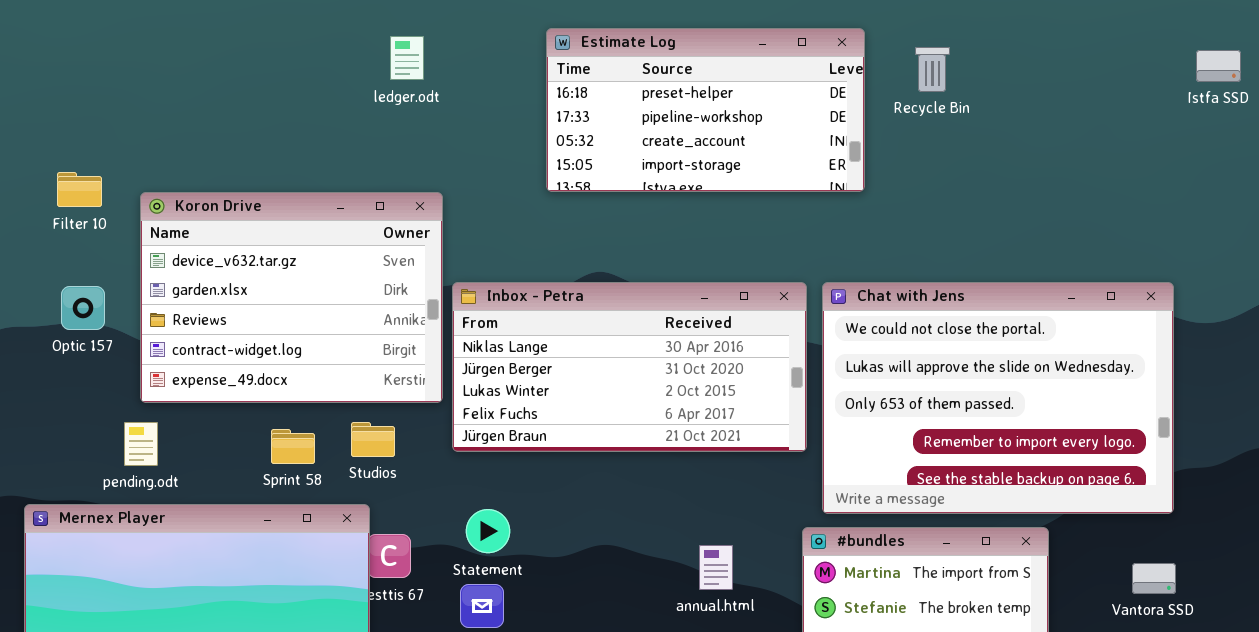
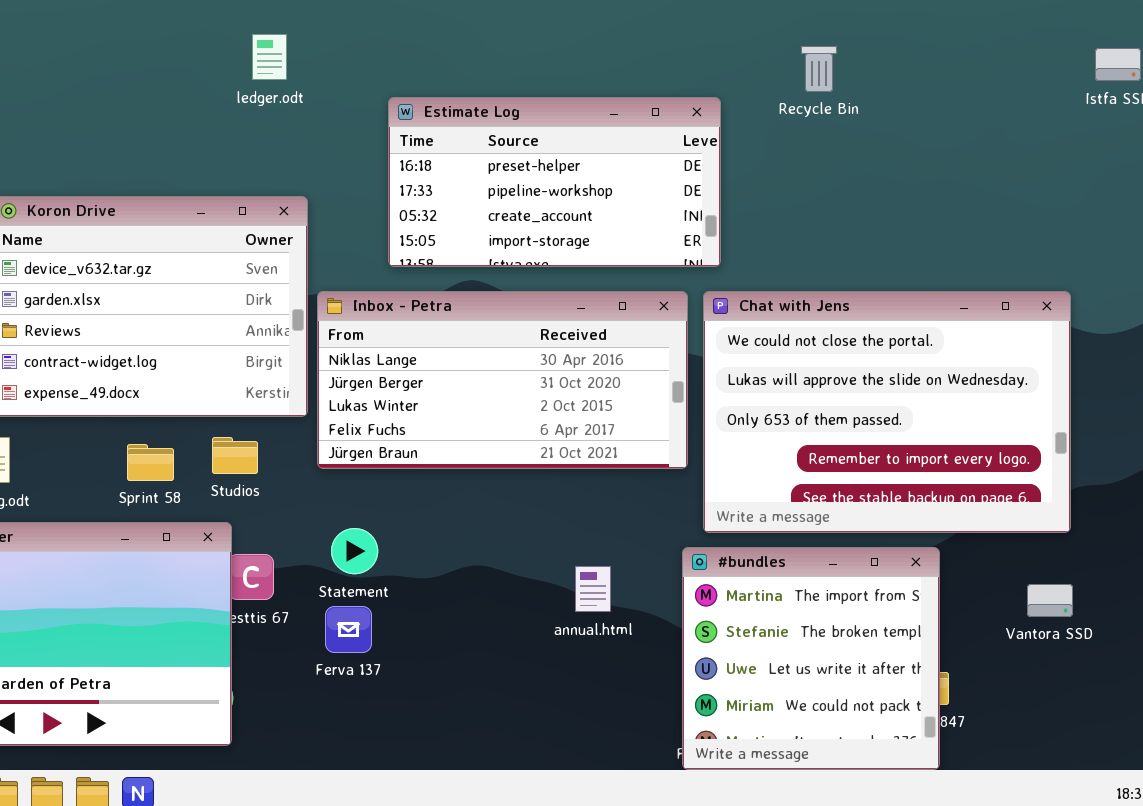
Estimate Log: [546,28,865,192] -> [388,97,721,267], moved

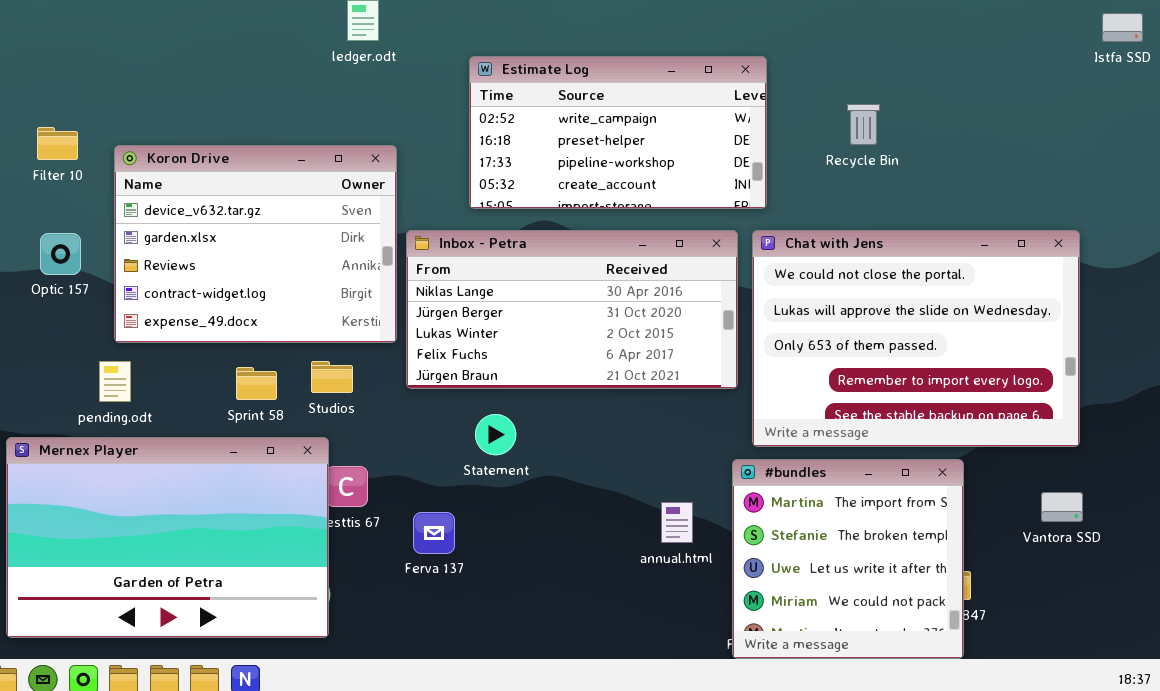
Recycle Bin: [801,46,837,92] -> [847,104,880,145], moved
Estimate Log: [388,97,721,267] -> [469,56,767,209], scrolled up 1 row
Statement: [331,528,378,574] -> [475,414,516,455], moved
annual.html: [575,566,611,612] -> [661,502,693,543], moved

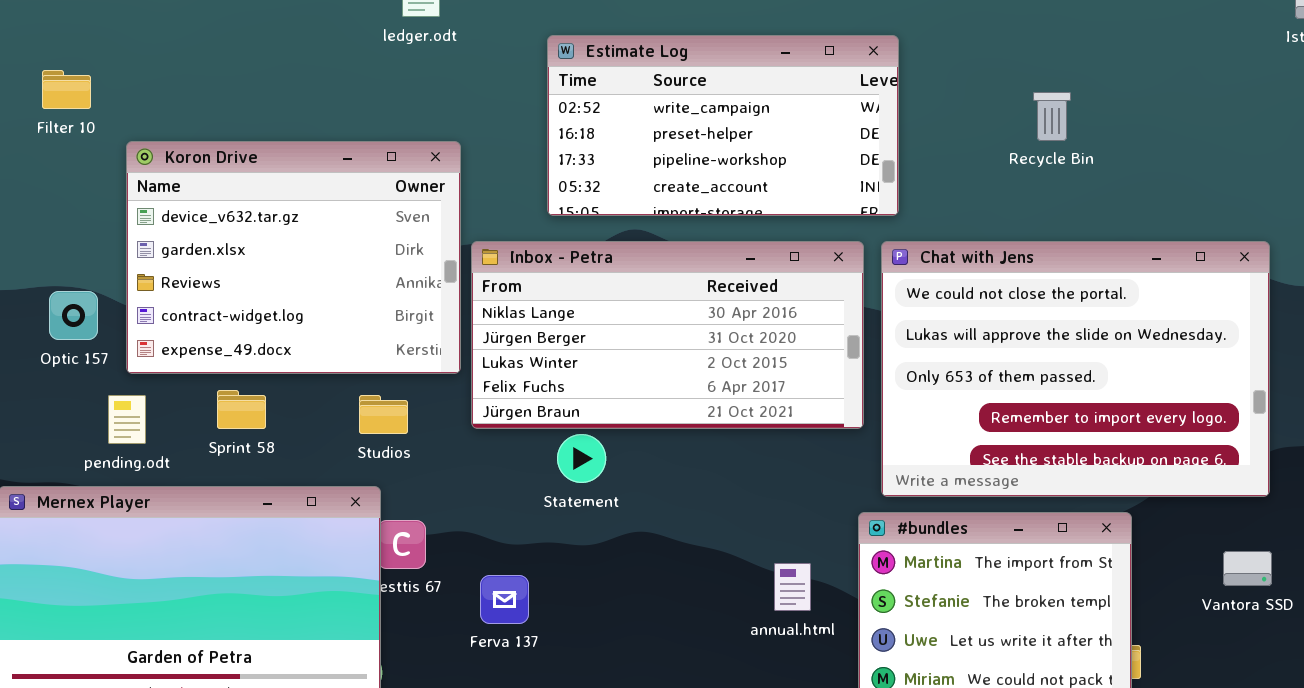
Recycle Bin: [847,104,880,145] -> [1033,92,1071,141], moved
Filter 10: [37,127,78,160] -> [42,70,91,109], moved
Optic 157: [40,233,81,275] -> [49,291,98,340], moved
Sprint 58: [236,367,277,400] -> [217,390,266,429], moved
Statement: [475,414,516,455] -> [557,434,606,483], moved

